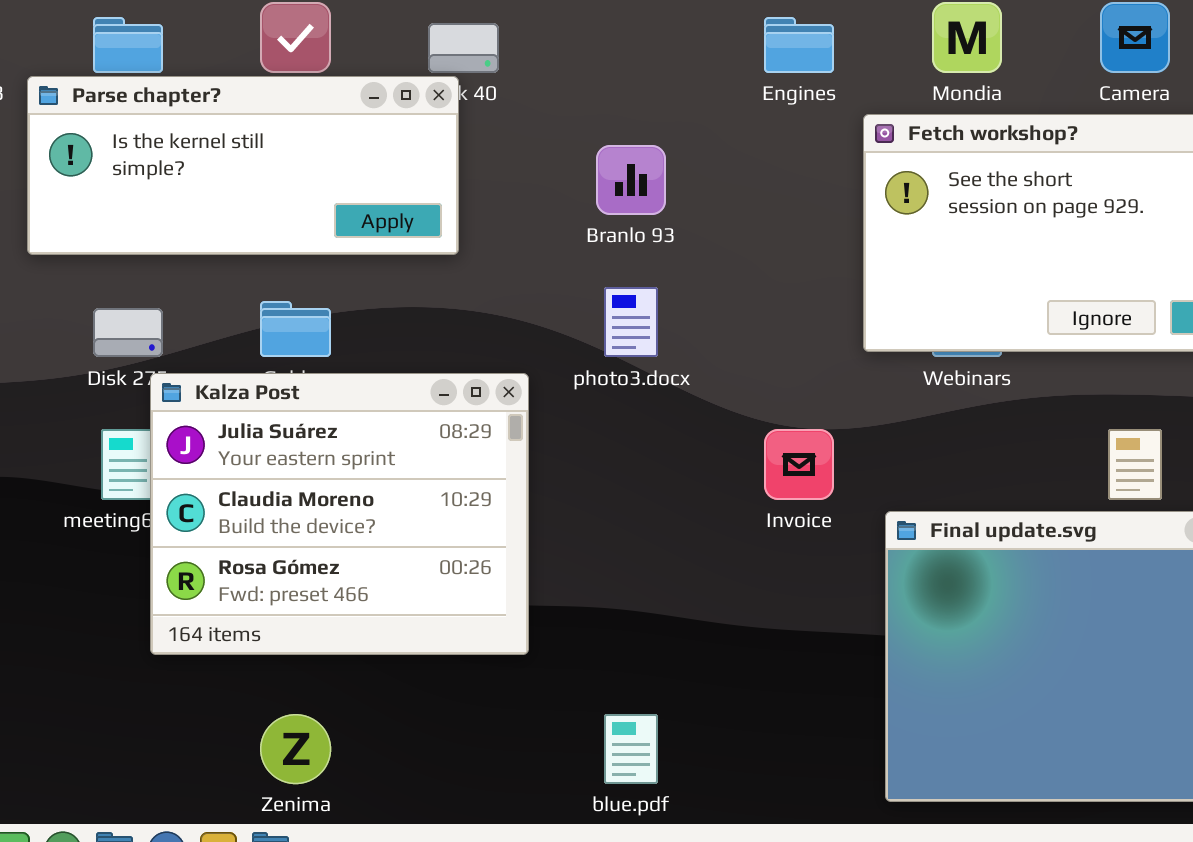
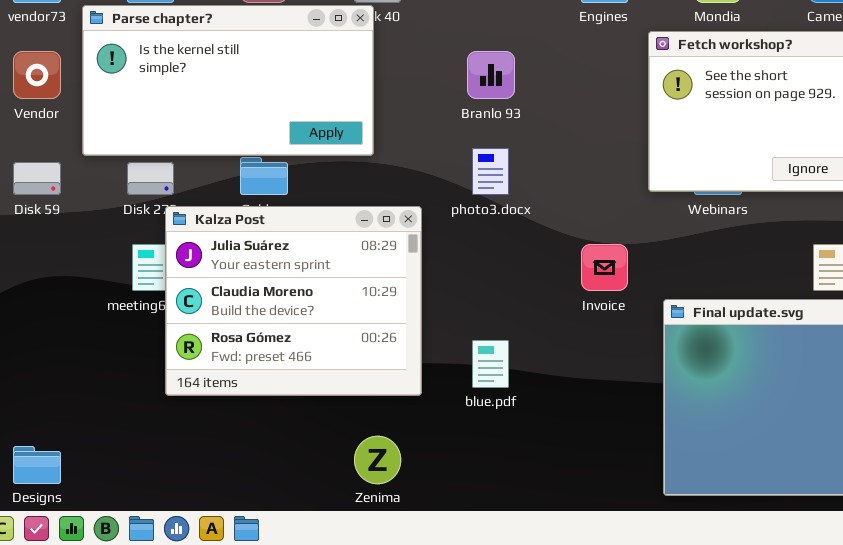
Parse chapter?: [27,76,459,255] -> [82,5,374,156], resized
Zenima: [260,714,331,784] -> [354,436,401,484], moved
blue.pdf: [604,714,658,784] -> [472,340,509,388], moved

